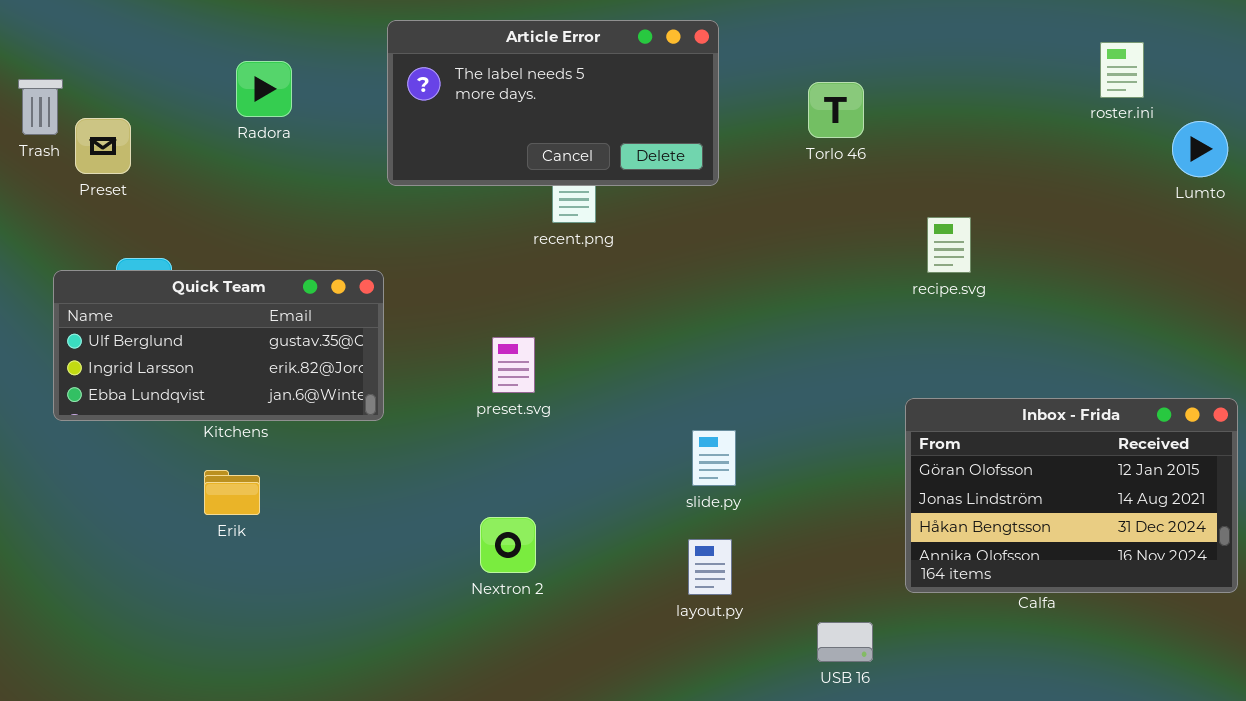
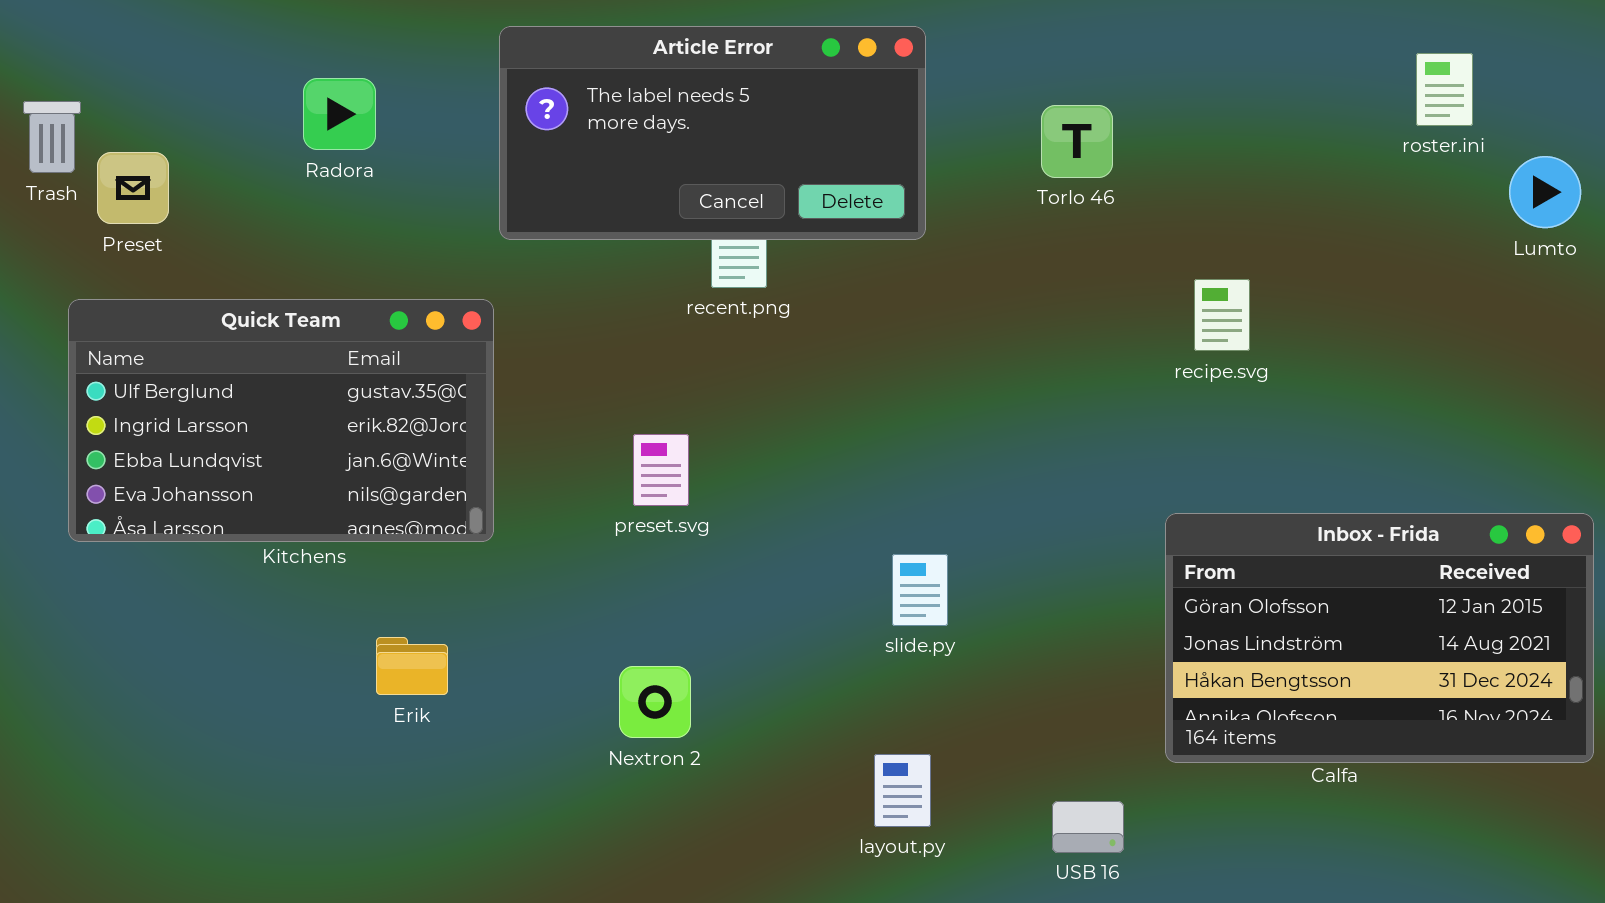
Quick Team: [53,270,384,421] -> [68,299,494,542], resized
Erik: [204,470,260,515] -> [376,637,448,695], moved
layout.py: [688,539,732,595] -> [874,754,931,827], moved

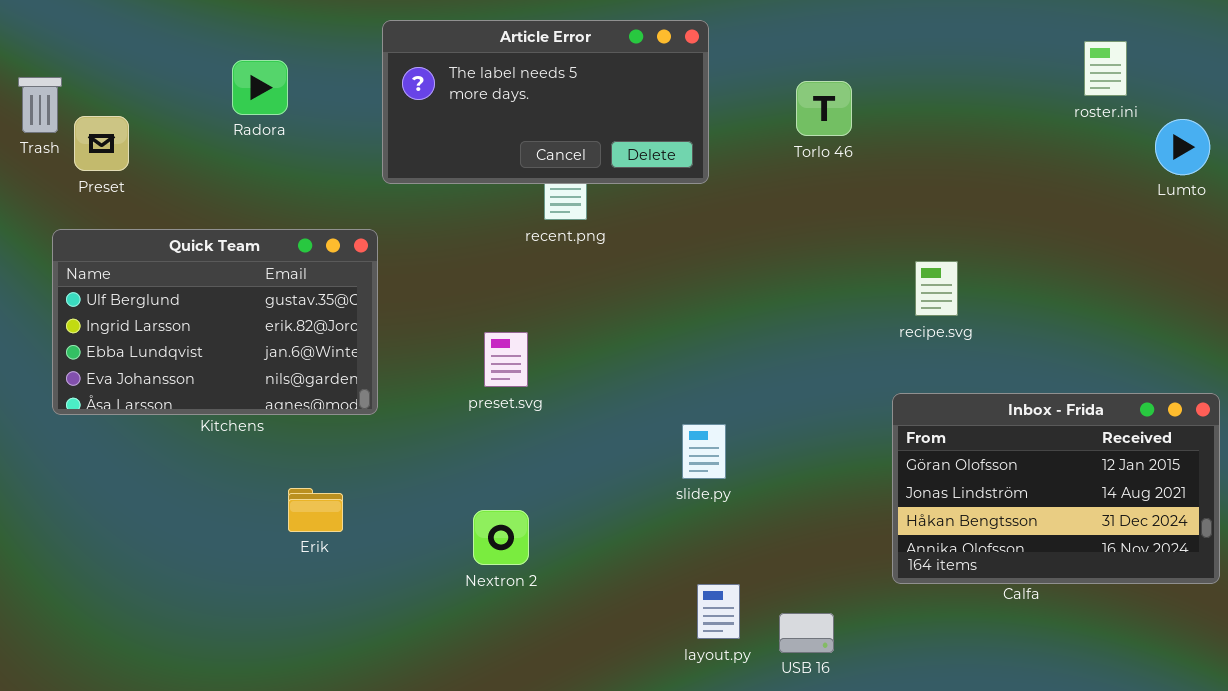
recipe.svg: [1194,279,1250,351] -> [915,261,958,316], moved
layout.py: [874,754,931,827] -> [697,584,740,639], moved
USB 16: [1052,801,1124,853] -> [779,613,834,653], moved

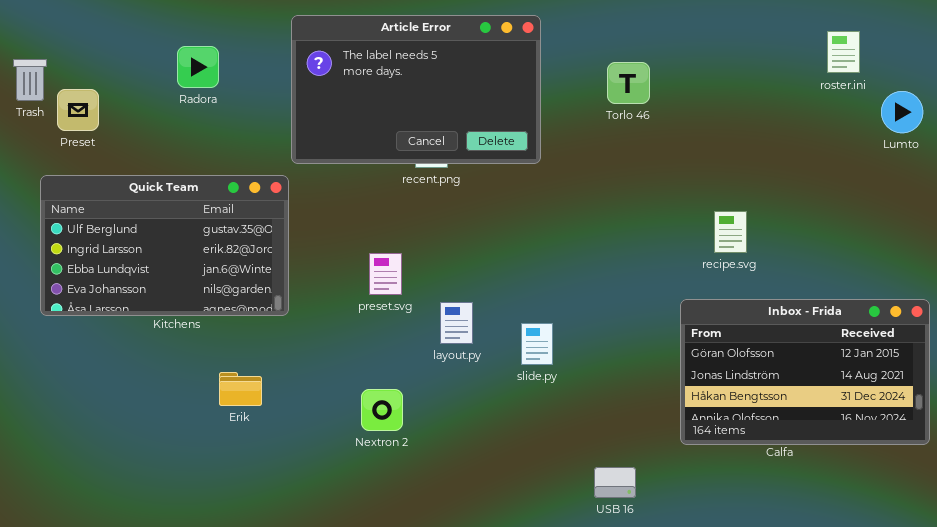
Article Error: [382,20,709,184] -> [291,15,541,164], resized
recipe.svg: [915,261,958,316] -> [714,211,747,253], moved
layout.py: [697,584,740,639] -> [440,302,473,344], moved

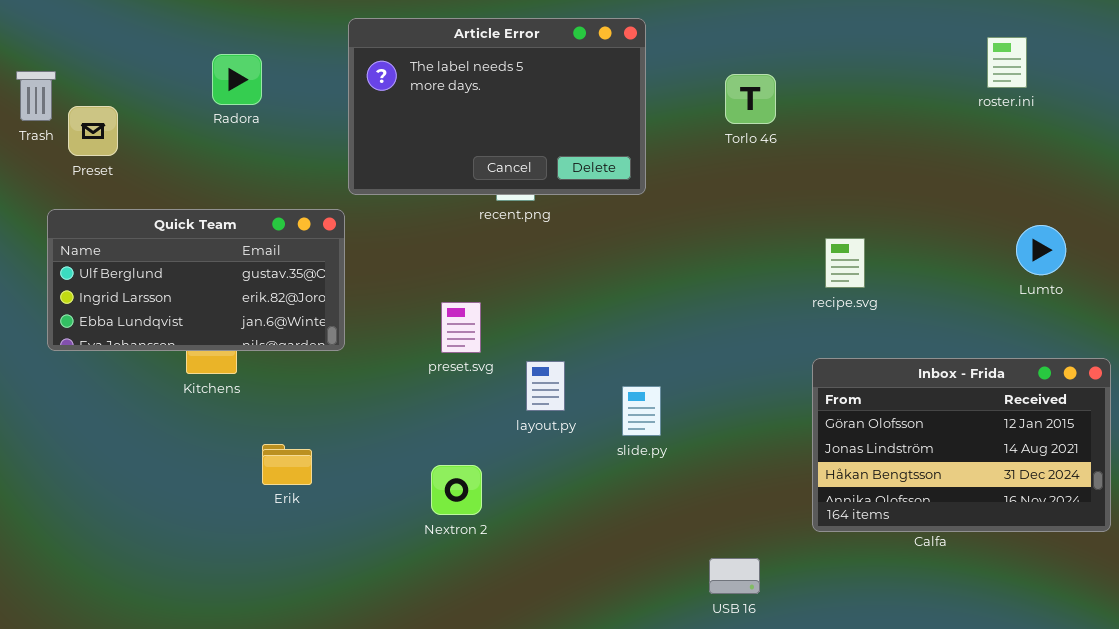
Lumto: [881,91,923,133] -> [1016,225,1066,275], moved
Quick Team: [40,175,289,316] -> [47,209,345,351], resized
recipe.svg: [714,211,747,253] -> [825,238,865,288], moved

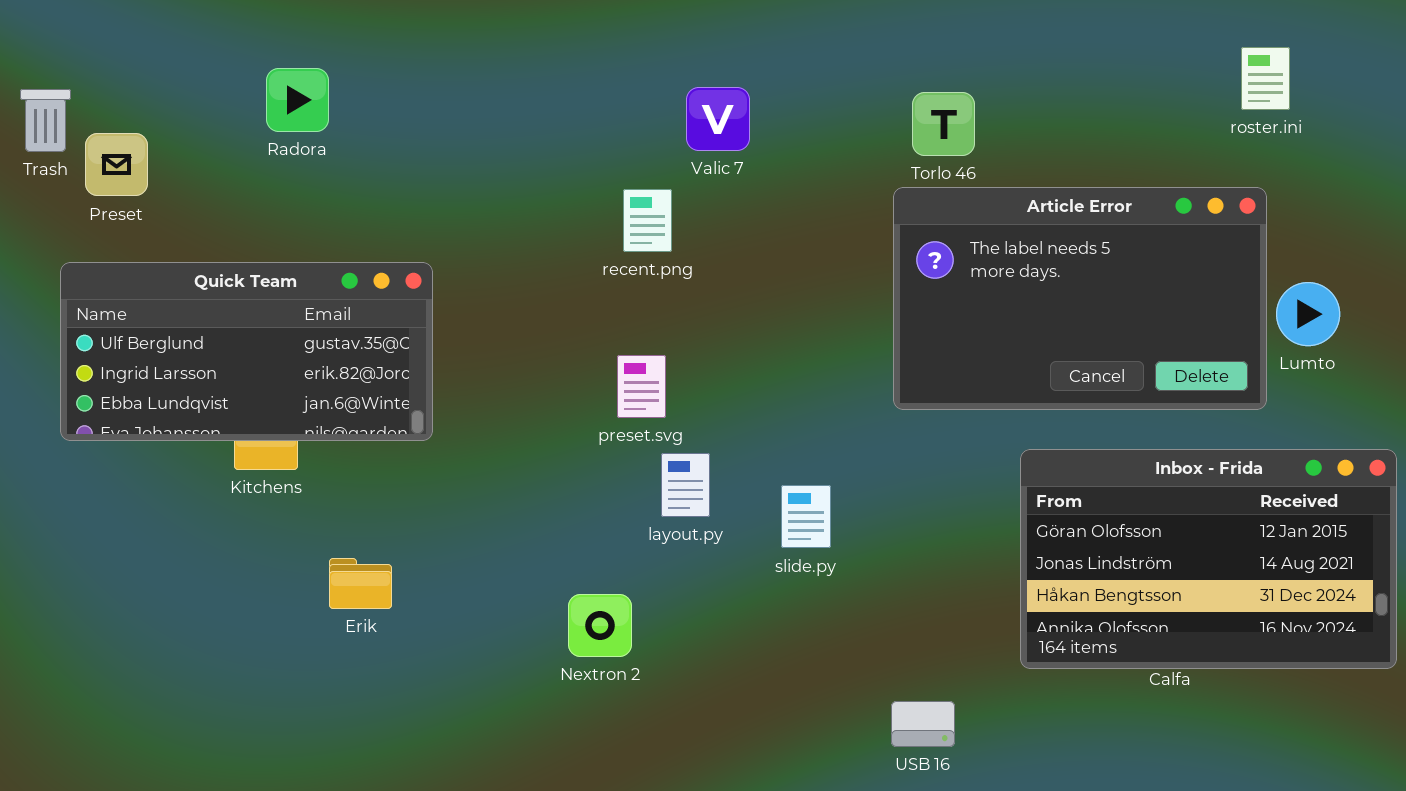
Article Error: [348,18,646,195] -> [893,187,1267,410], moved
preset.svg: [441,302,481,353] -> [617,355,666,418], moved
Nextron 2: [431,465,482,515] -> [568,594,632,657], moved

